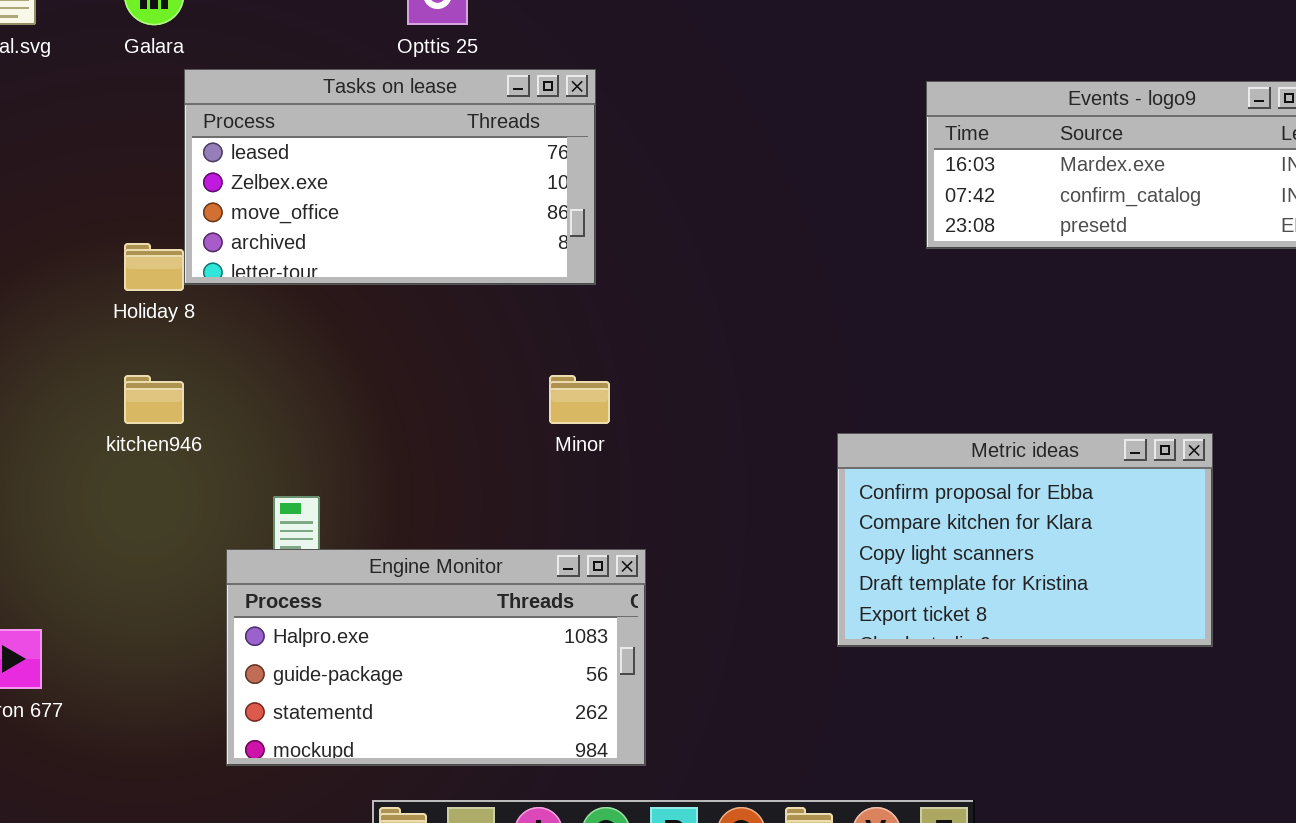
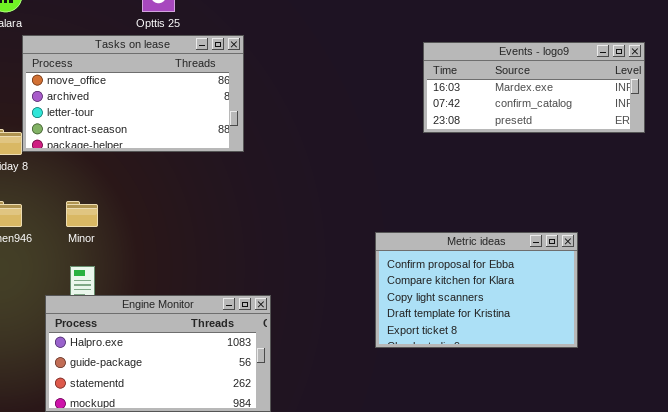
Tasks on lease: [184,69,596,285] -> [22,35,244,152], scrolled down 2 rows
Minor: [549,375,610,424] -> [66,201,98,227], moved

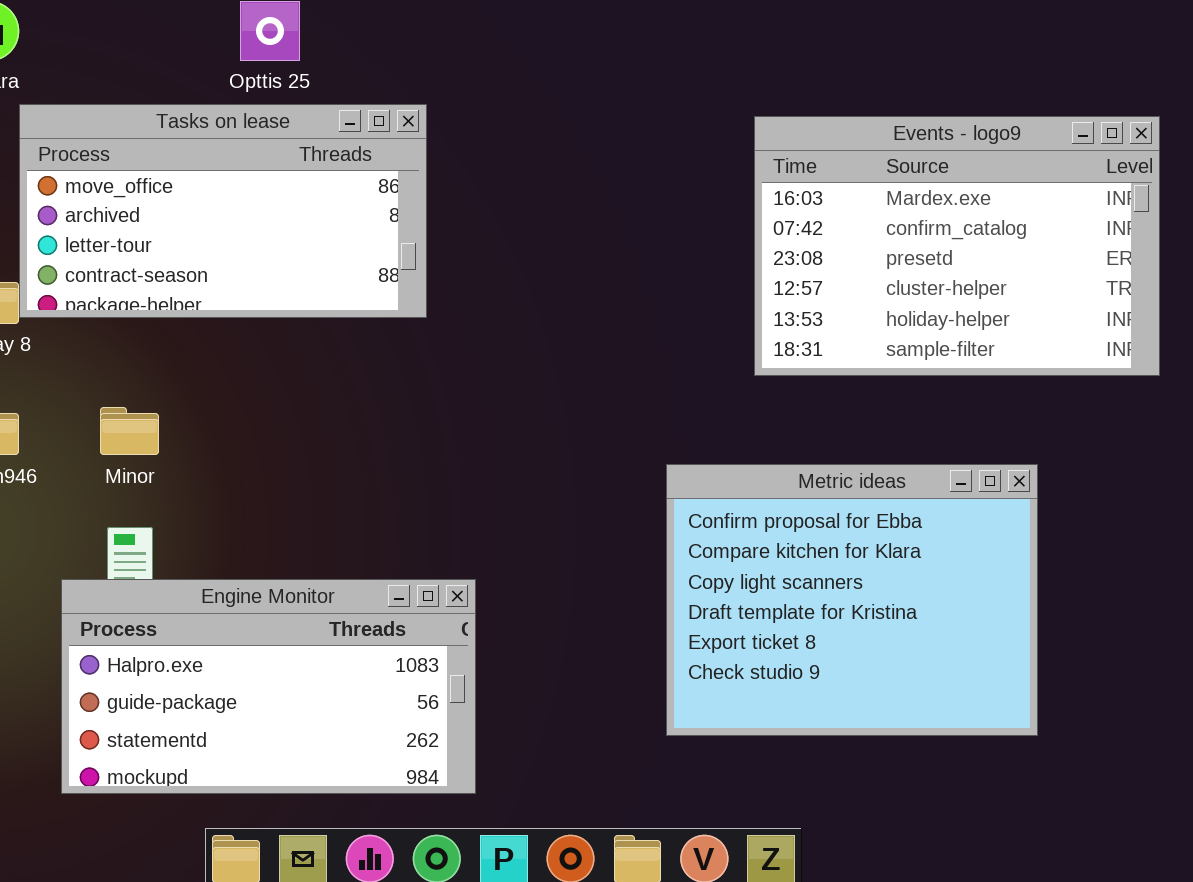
Events - logo9: [423,42,645,133] -> [754,116,1160,376], resized
Metric ideas: [375,232,578,348] -> [666,464,1038,736], resized

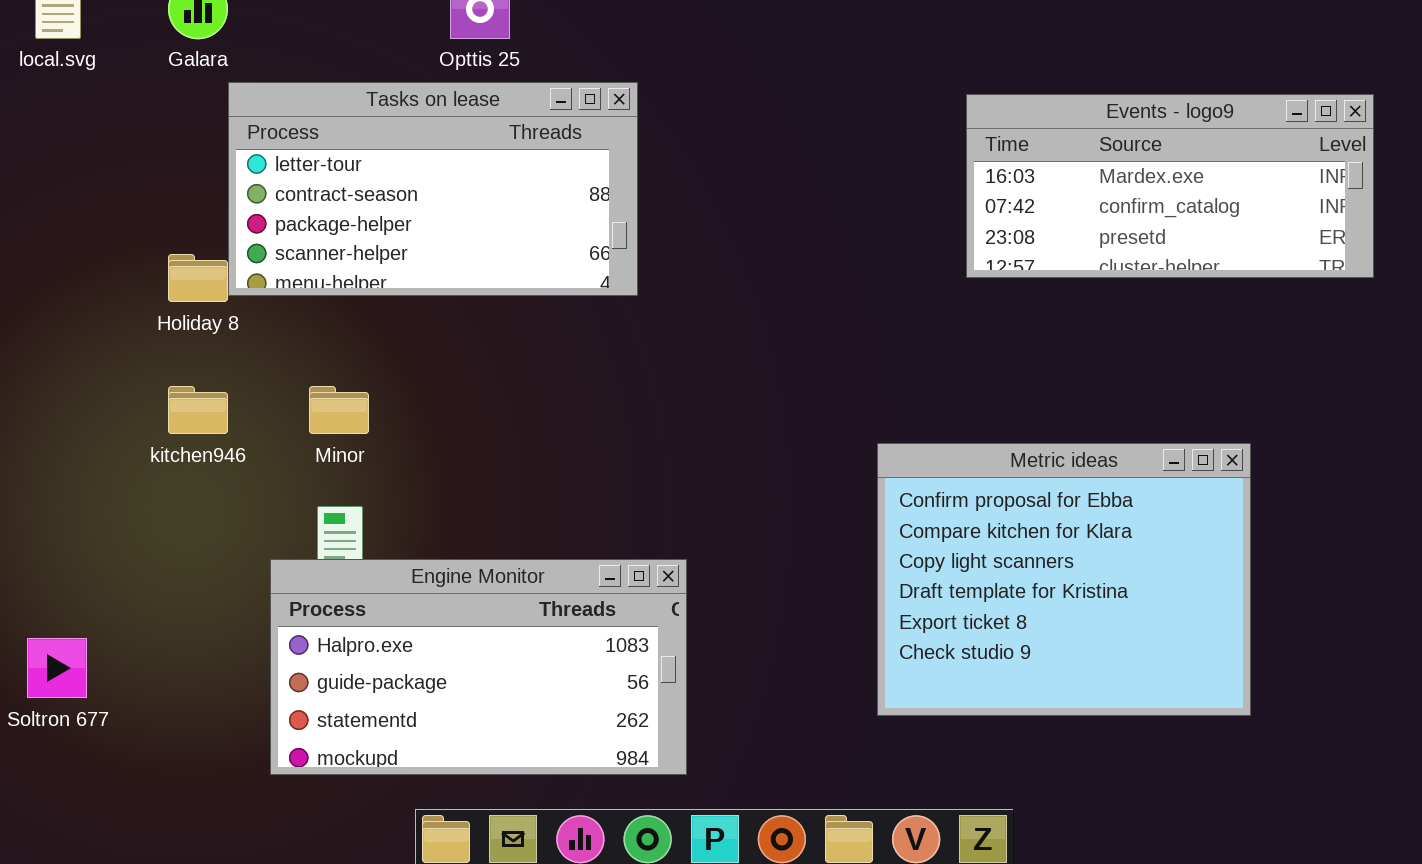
Tasks on lease: [19,104,427,318] -> [228,82,638,296], scrolled down 2 rows
Events - logo9: [754,116,1160,376] -> [966,94,1374,278], resized

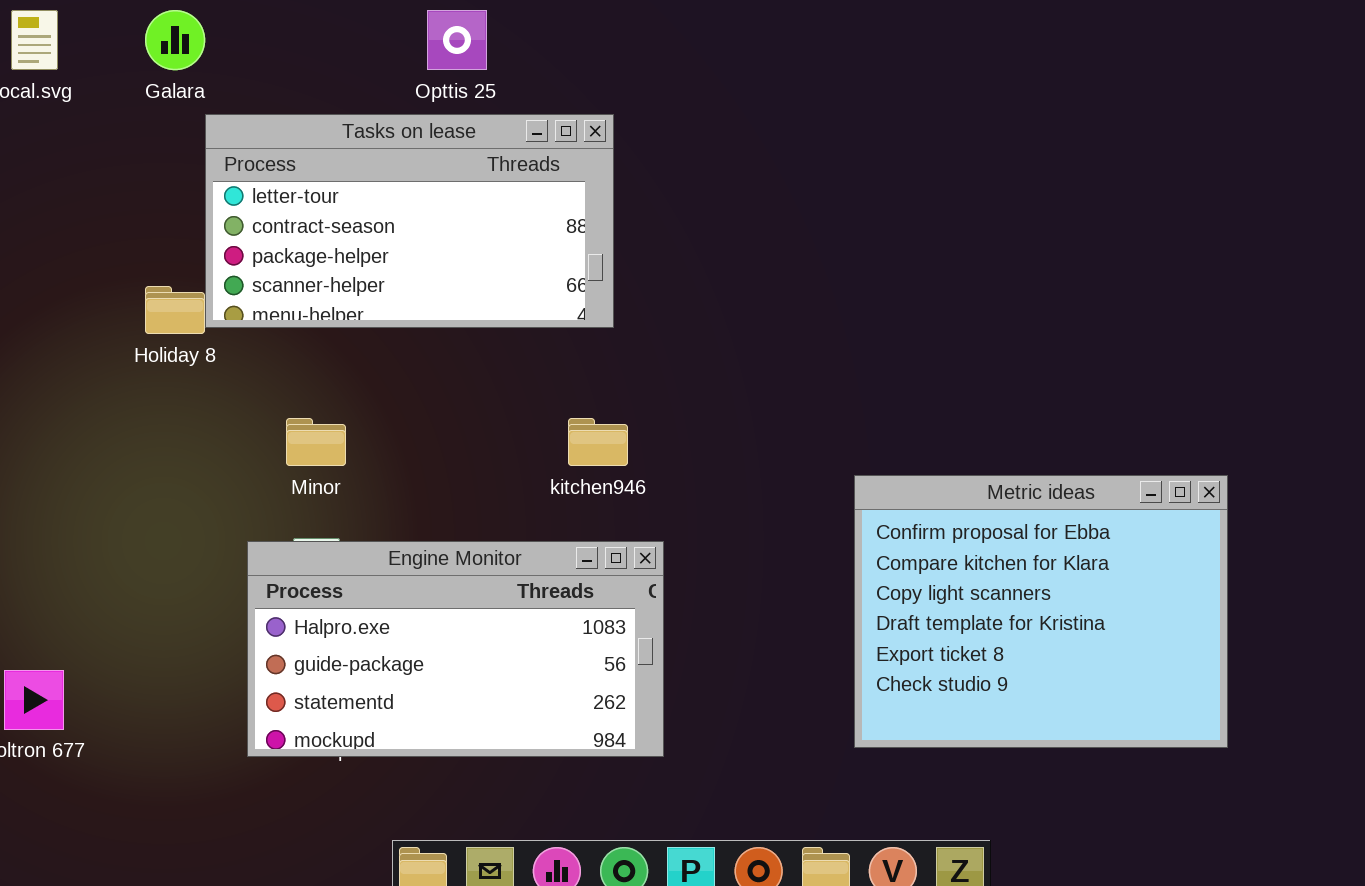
Events - logo9: [966,94,1374,278] -> none, closed
kitchen946: [168,386,228,434] -> [568,418,628,466], moved
Engine Monitor: [270,559,687,775] -> [247,541,664,757], moved

